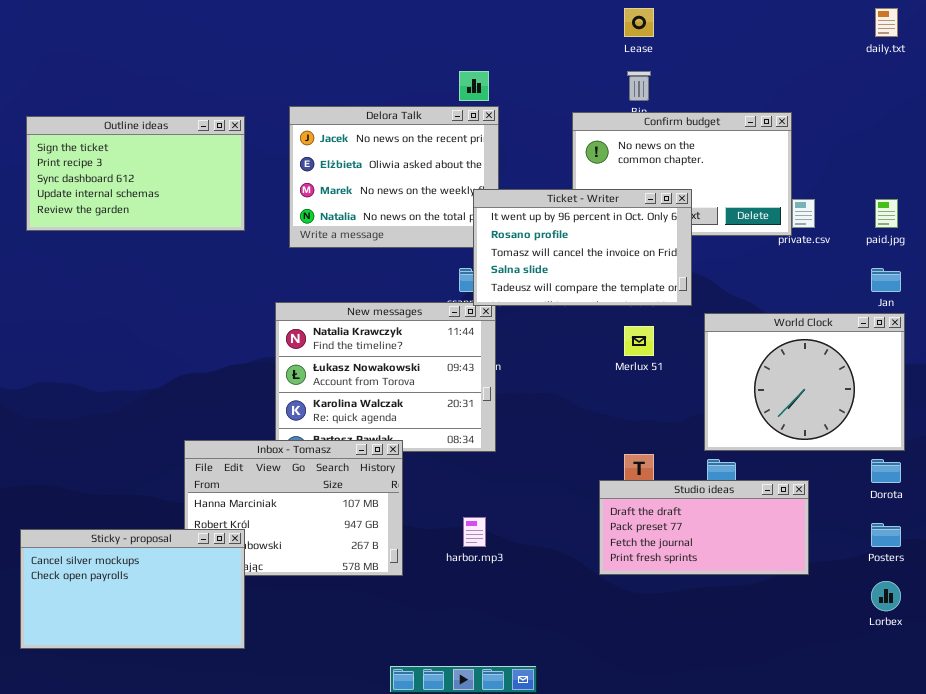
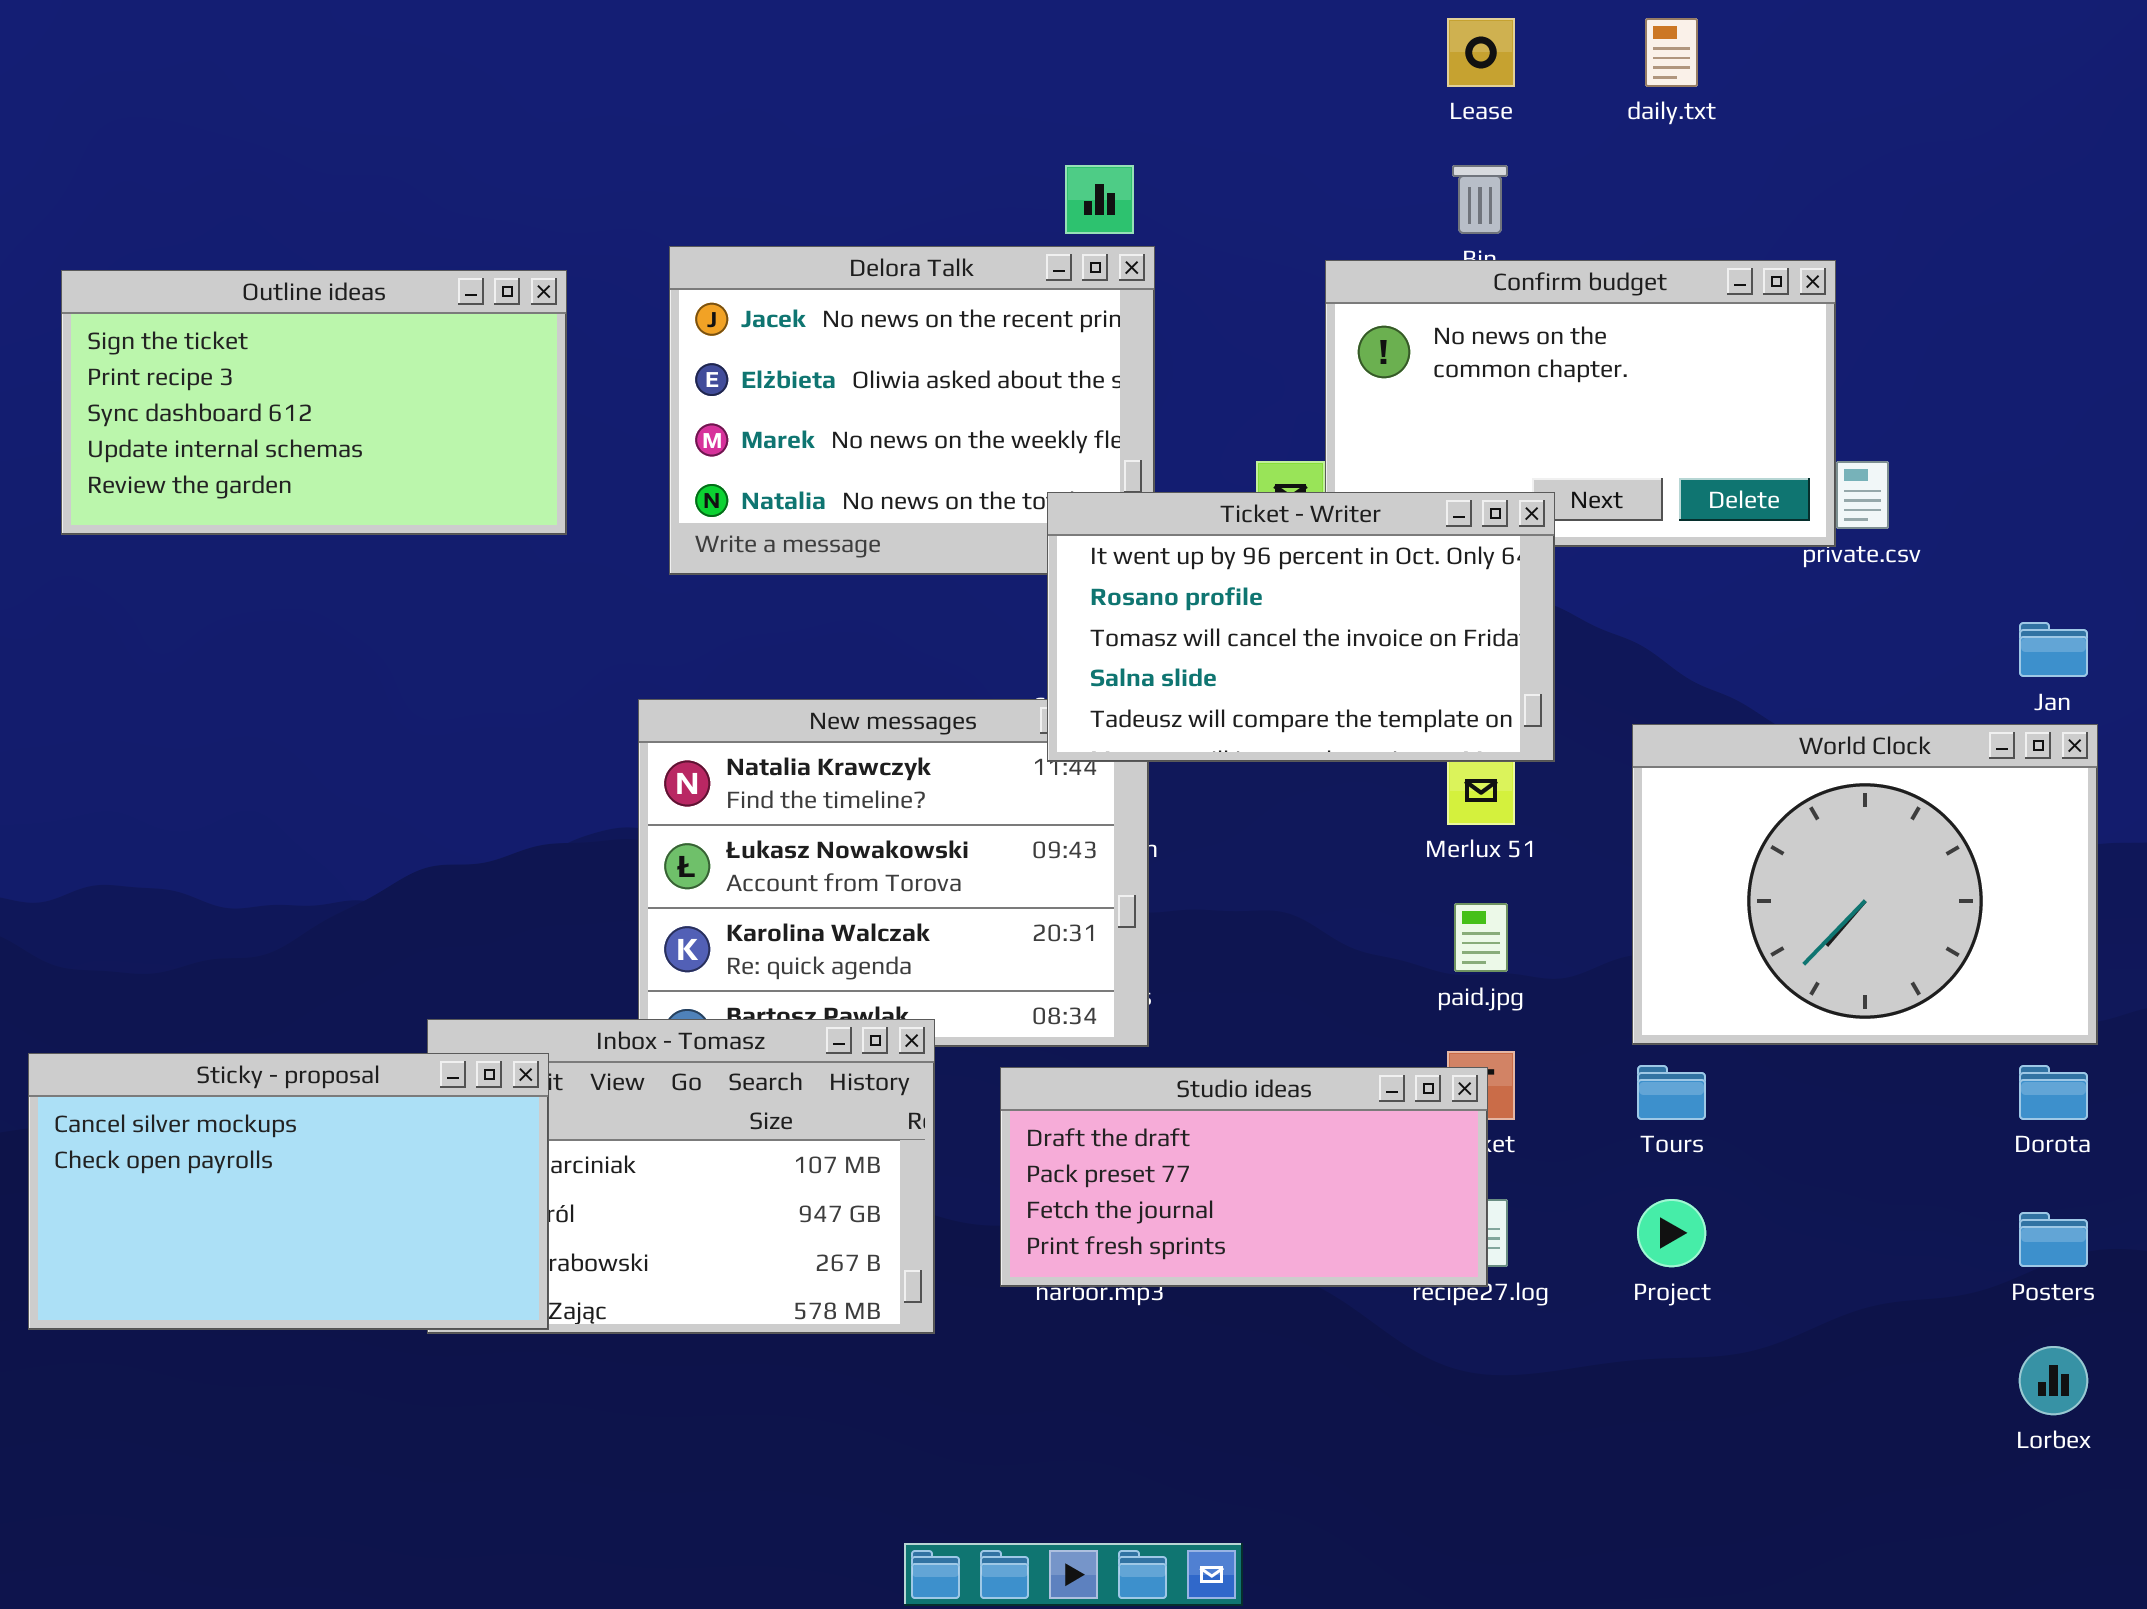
daily.txt: [875,8,898,37] -> [1645,18,1698,87], moved
Ticket - Writer: [473,189,692,306] -> [1047,492,1555,762], moved
paid.jpg: [875,199,898,228] -> [1454,903,1508,972], moved
Studio ideas: [599,480,809,575] -> [1000,1067,1488,1287], moved
Sticky - proposal: [20,529,245,649] -> [28,1053,549,1330], moved

